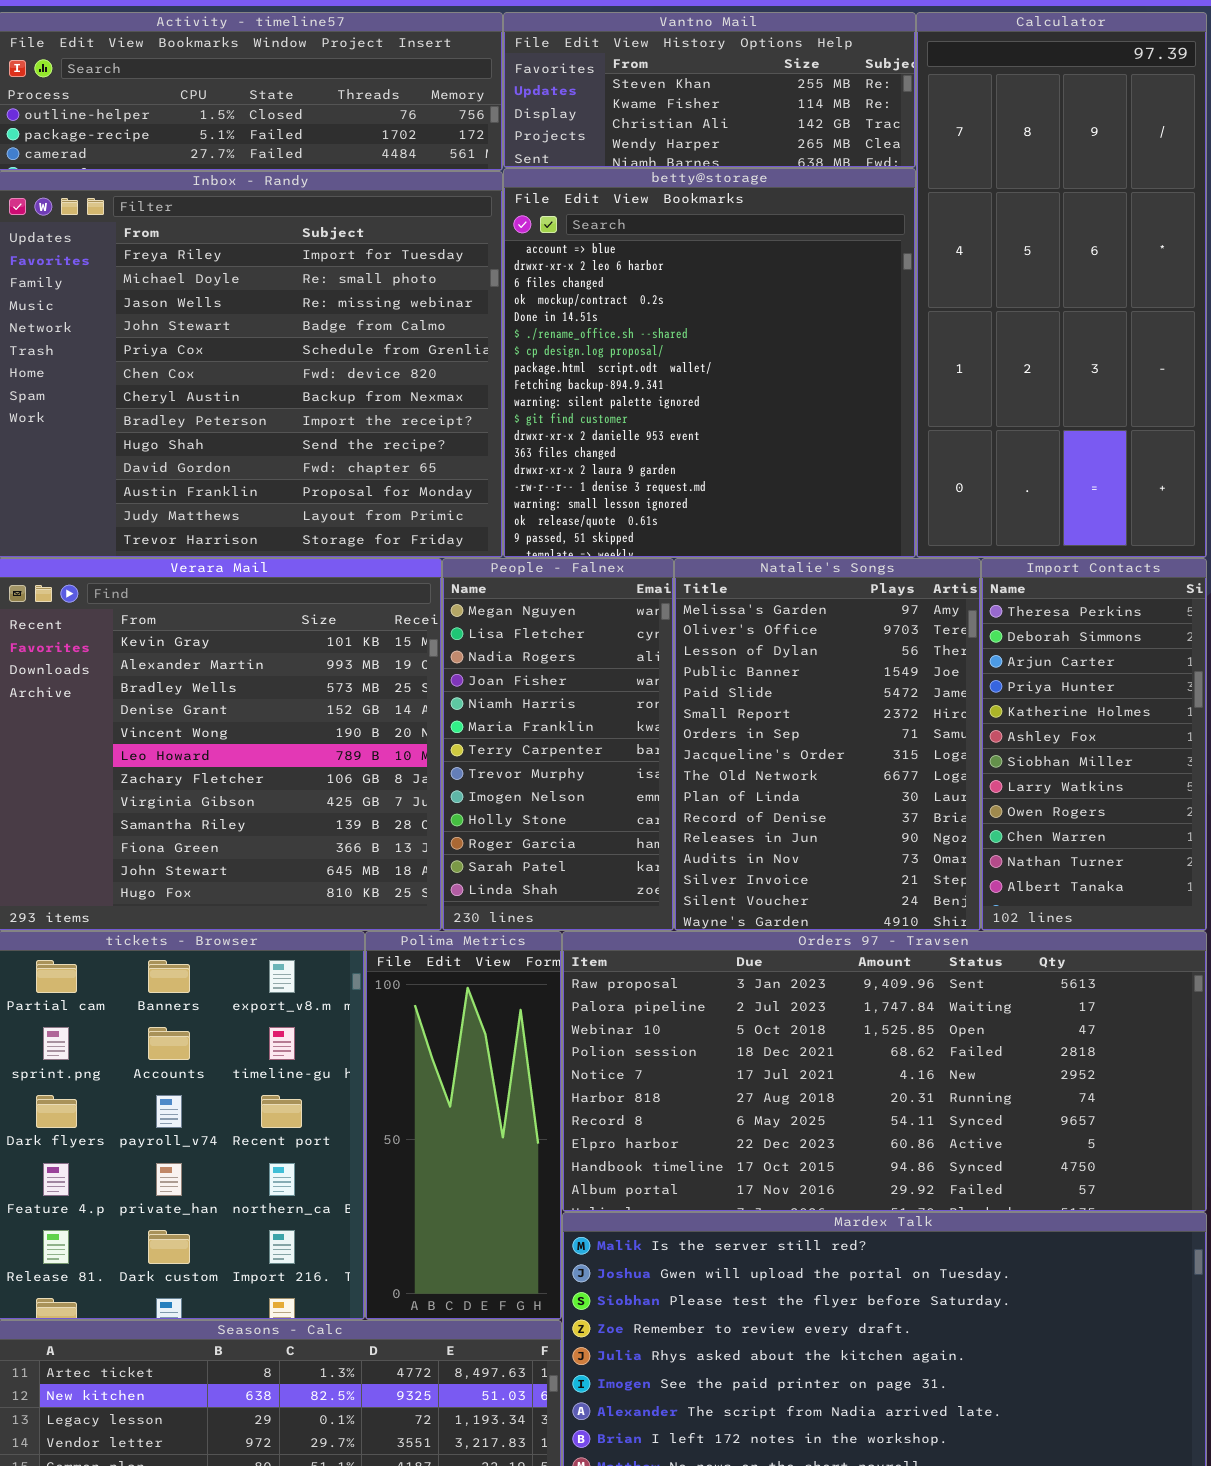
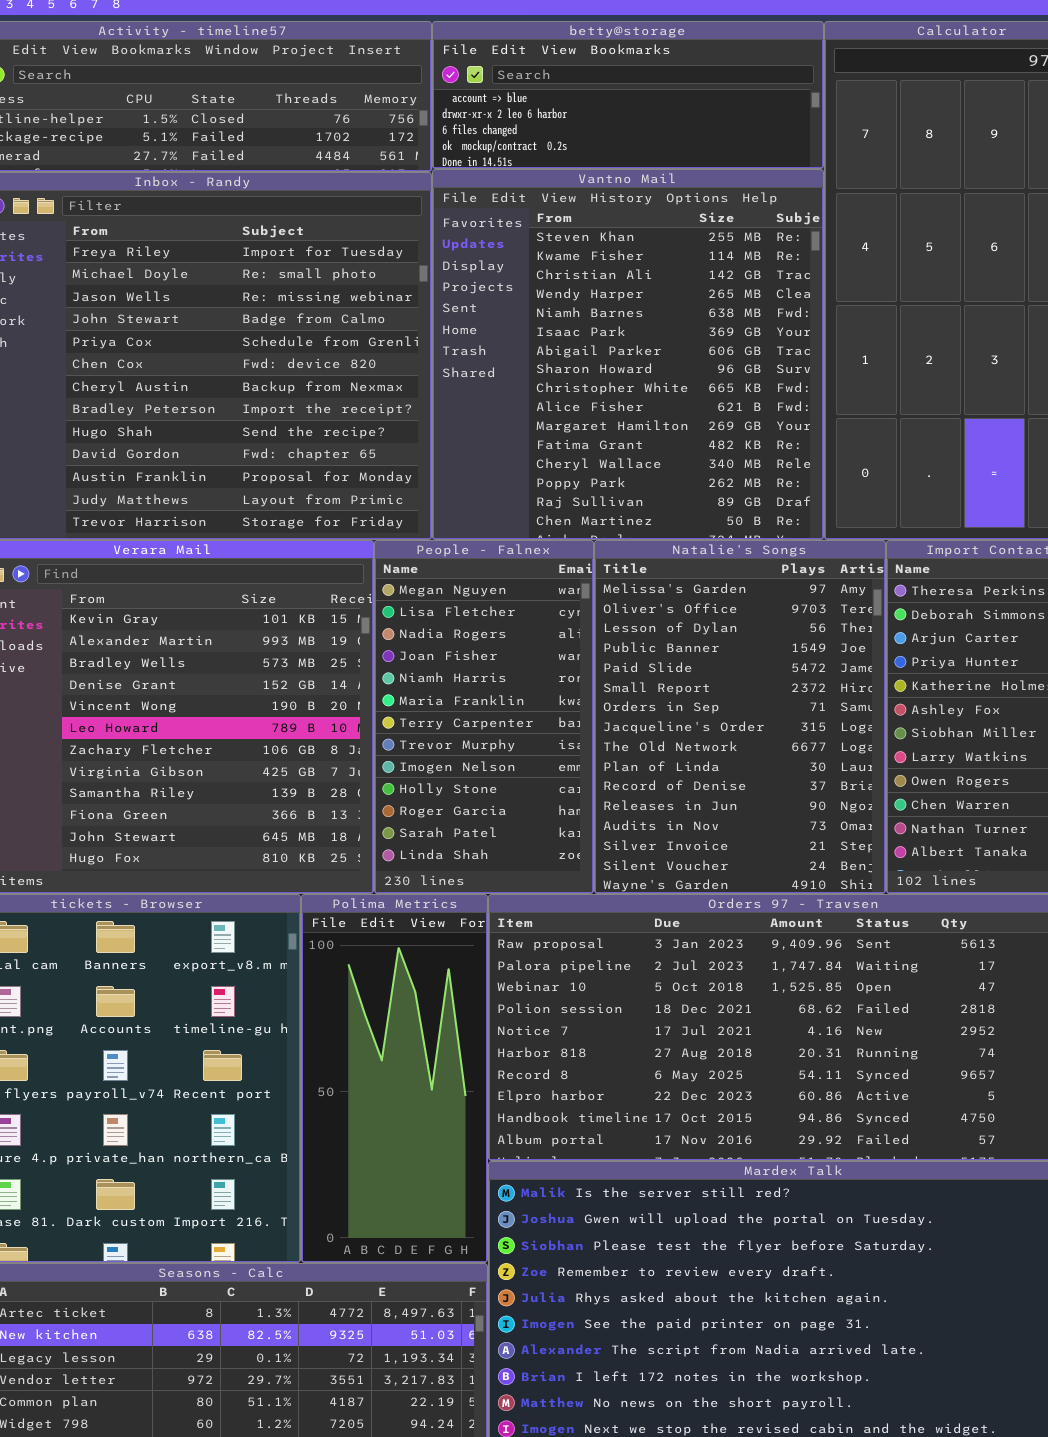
Vantno Mail: [503,12,916,168] -> [432,169,824,540], moved, resized
betty@storage: [503,168,916,558] -> [432,21,824,169], moved, resized

